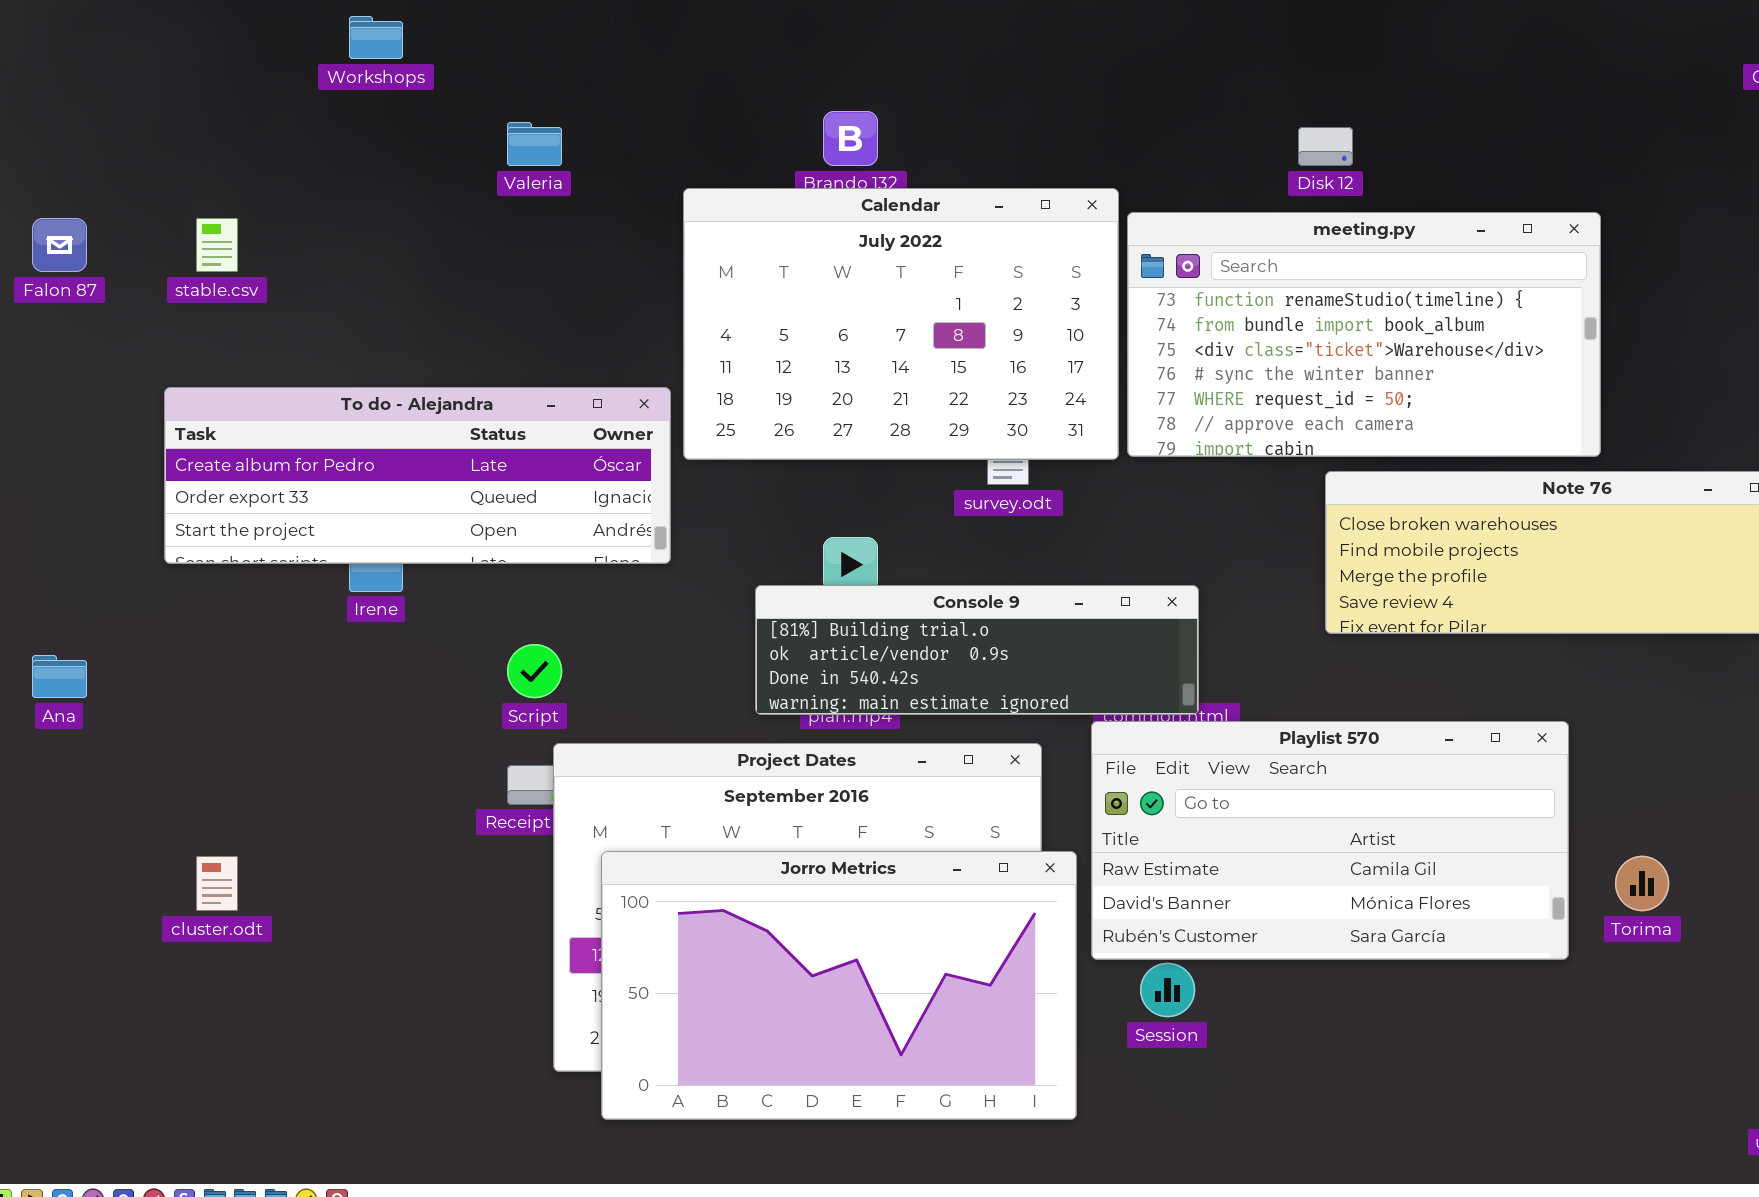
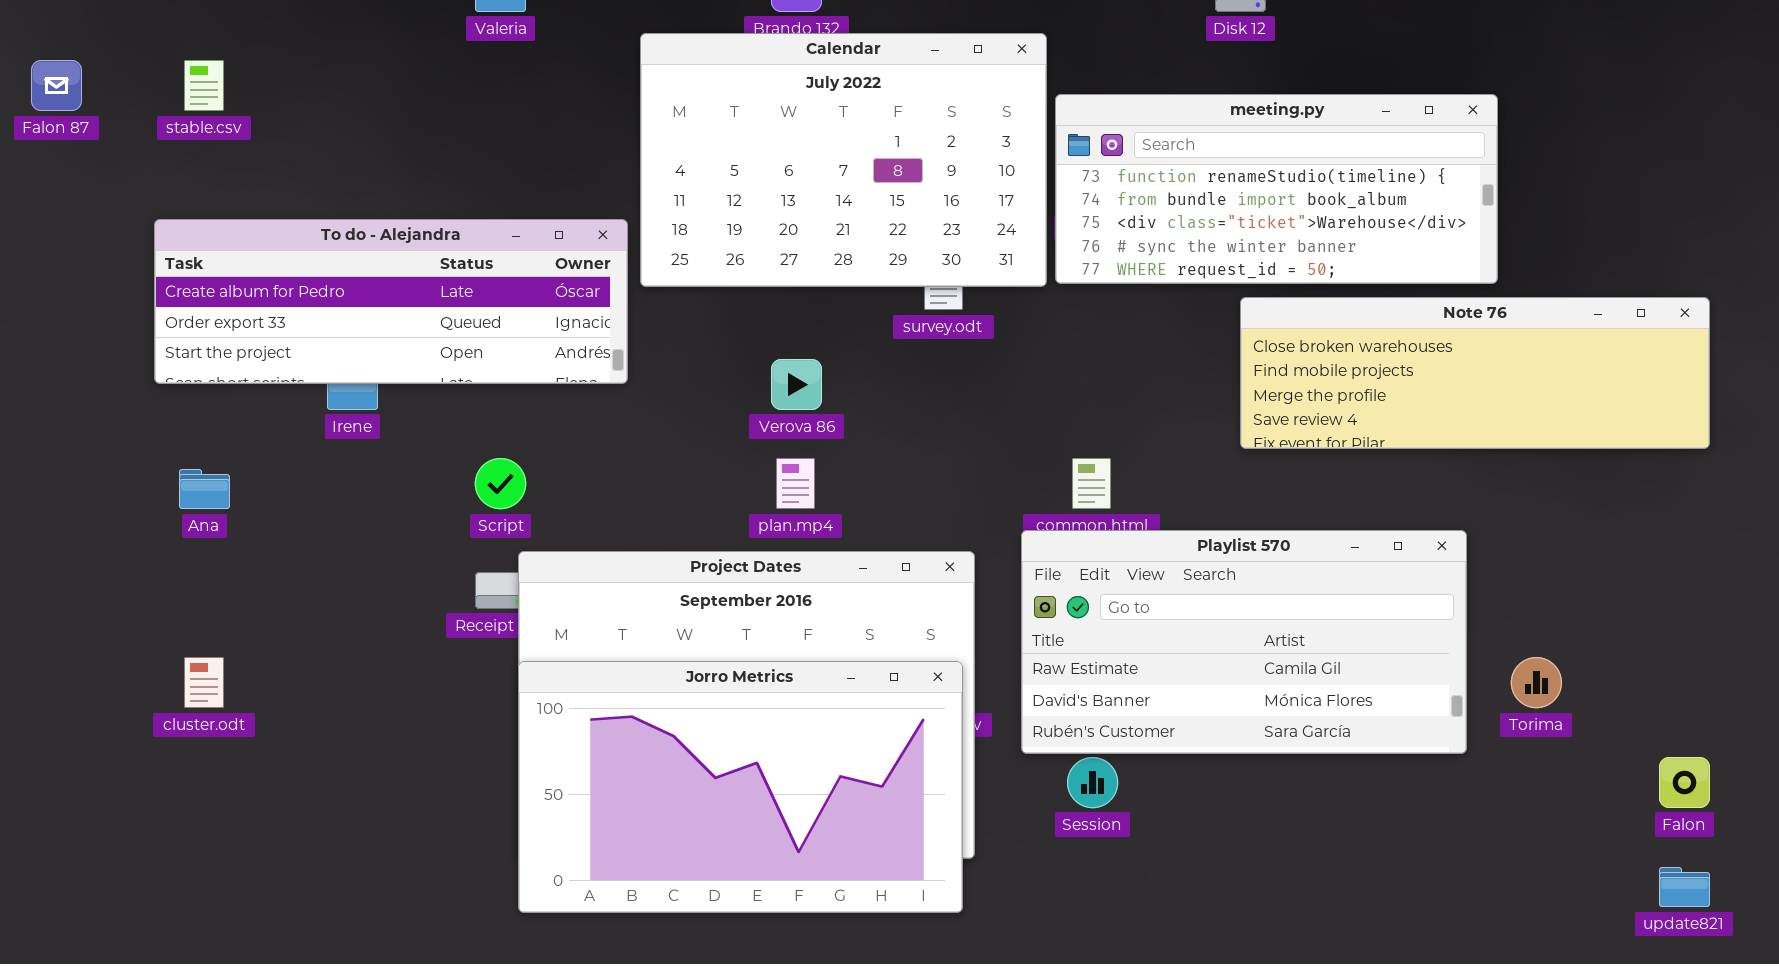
meeting.py: [1127,212,1601,457] -> [1055,94,1498,284], resized
Console 9: [755,585,1199,715] -> none, closed
Ana: [32,655,87,698] -> [179,469,230,509], moved
Jorro Metrics: [601,851,1077,1120] -> [518,661,963,913], moved

